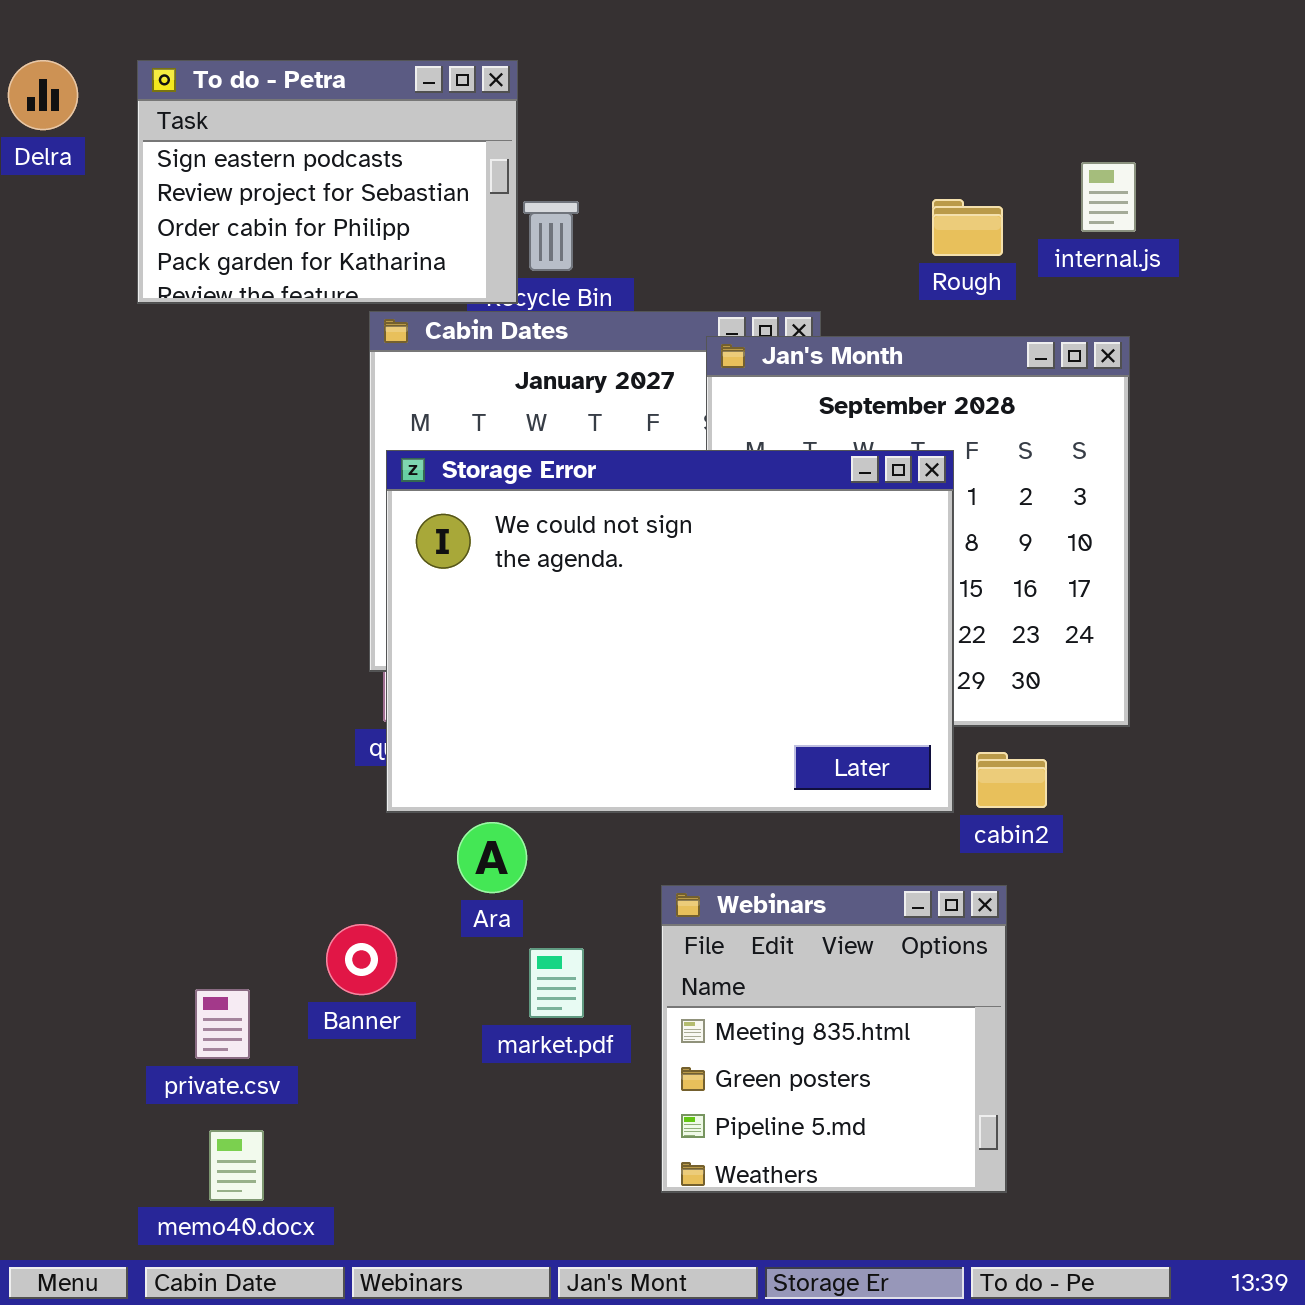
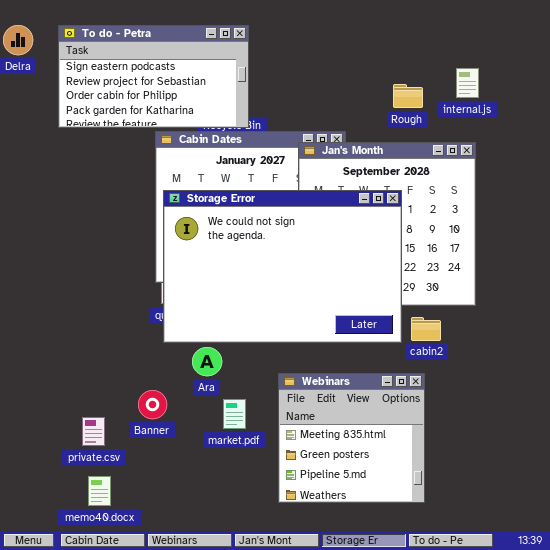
To do - Petra: [137,60,518,304] -> [58,25,249,128], resized

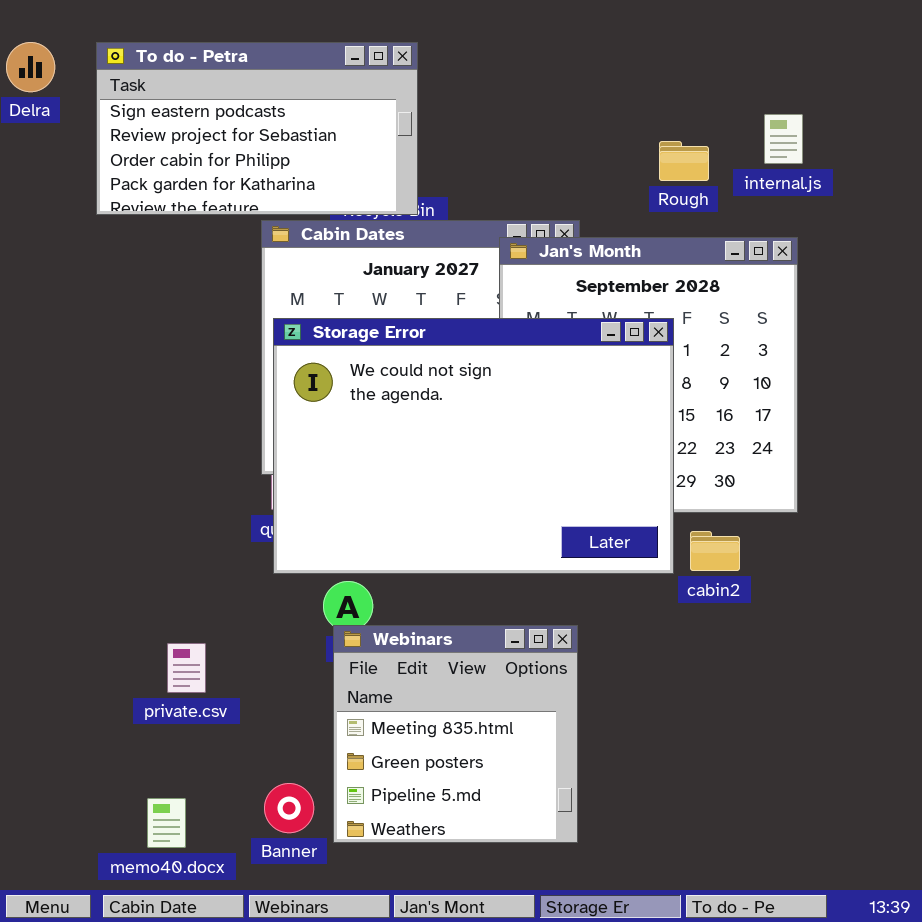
Webinars: [278,373,425,503] -> [333,625,578,843], moved
Banner: [138,390,167,419] -> [264,783,314,833], moved
private.csv: [82,417,105,446] -> [167,643,206,693], moved

